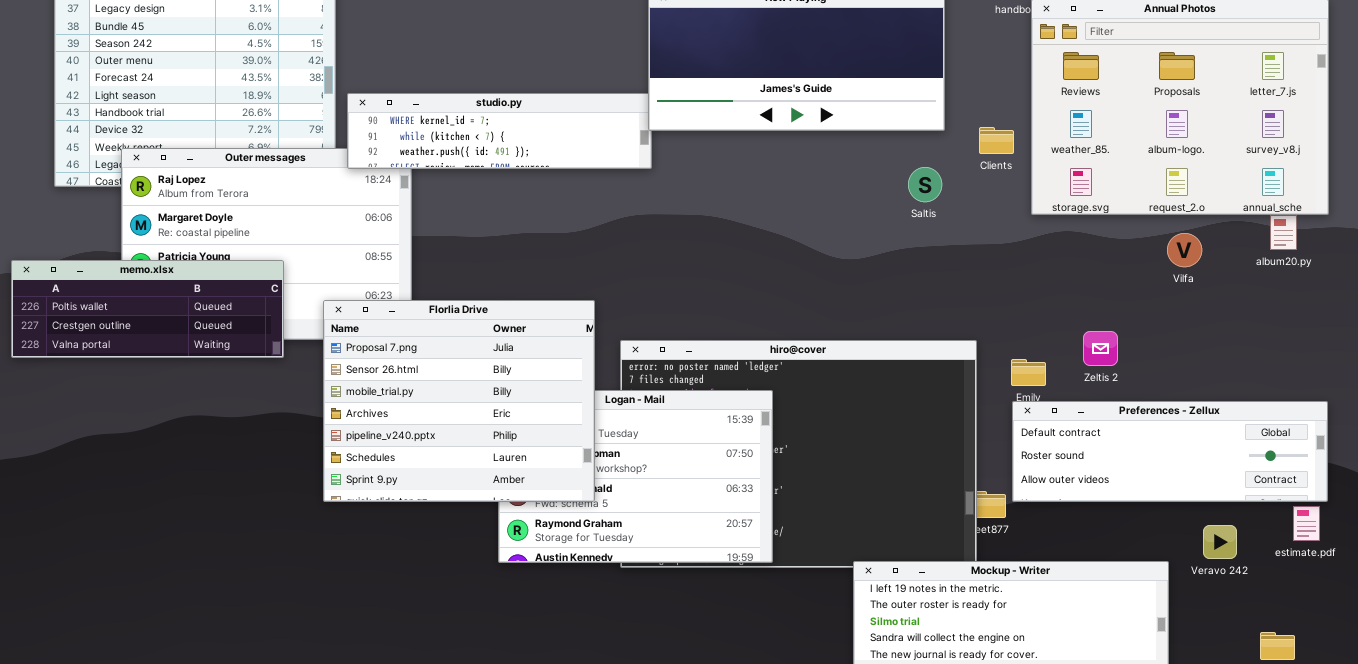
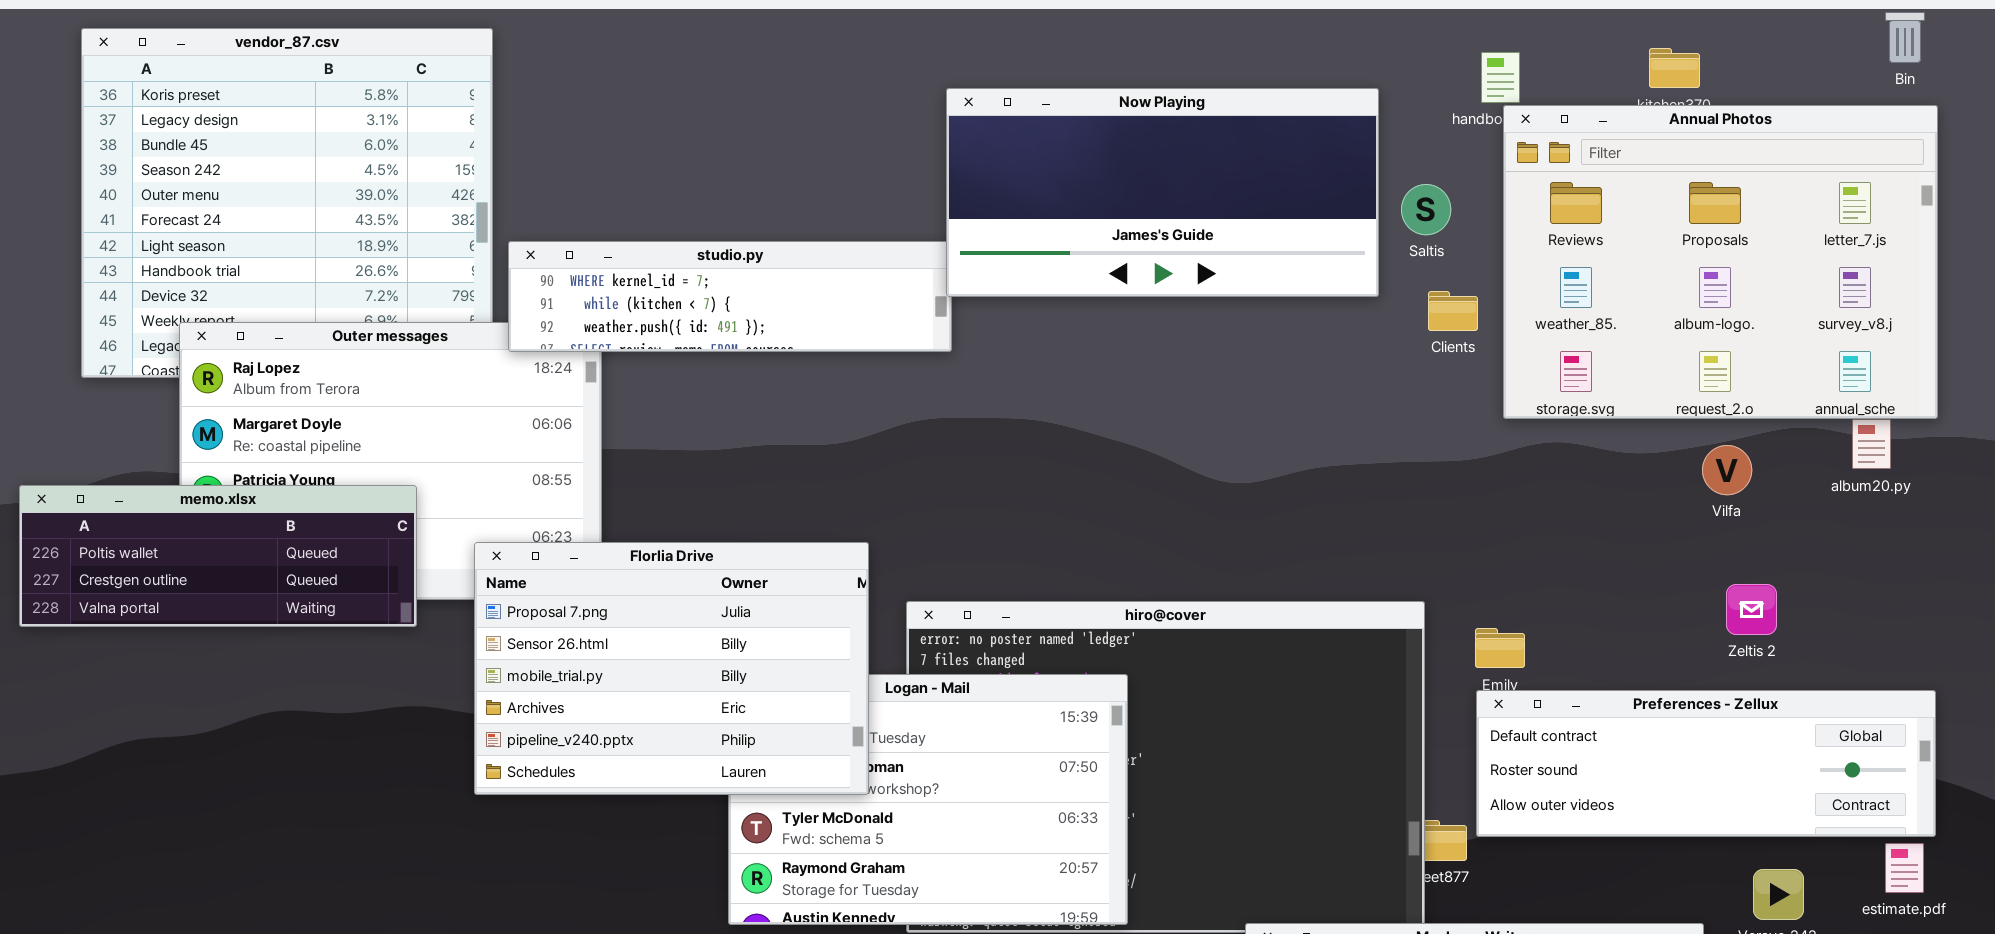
Saltis: [908,167,942,202] -> [1401,184,1451,235], moved
Florlia Drive: [323,300,595,502] -> [474,542,869,795], resized
Zeltis 2: [1083,331,1118,366] -> [1726,584,1777,635], moved

